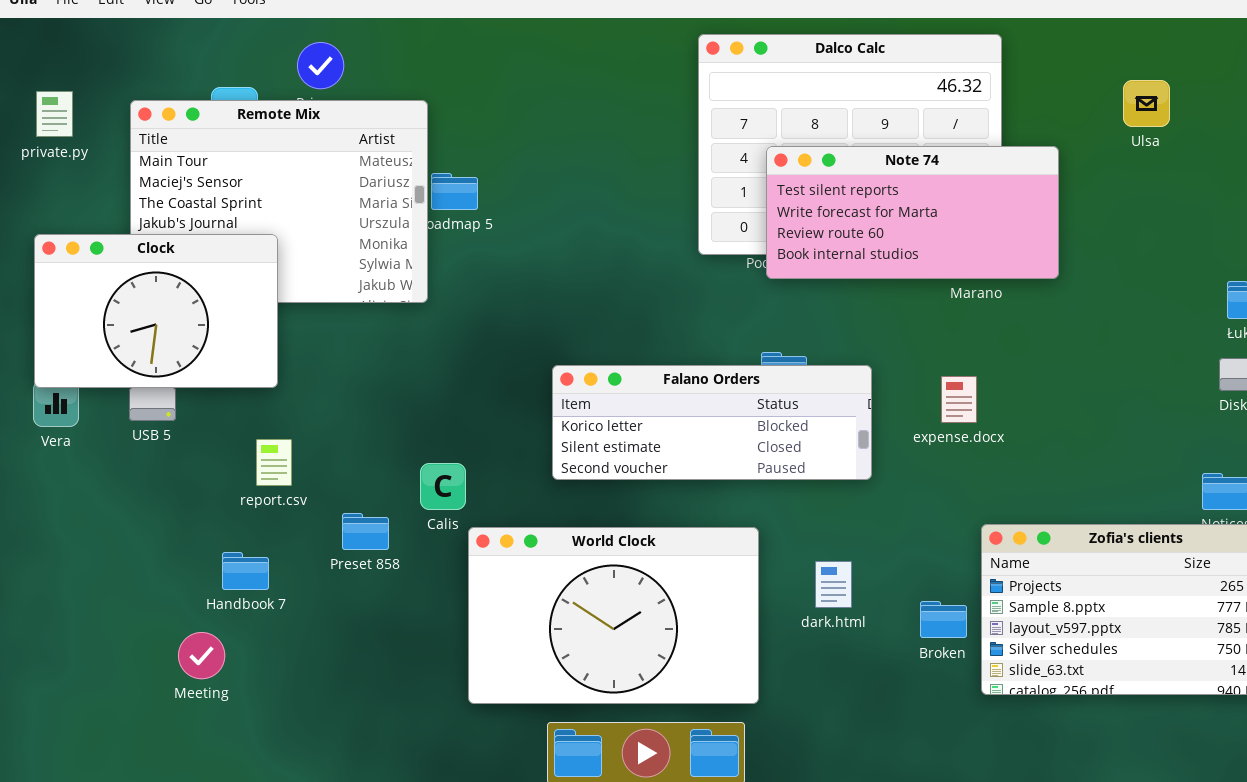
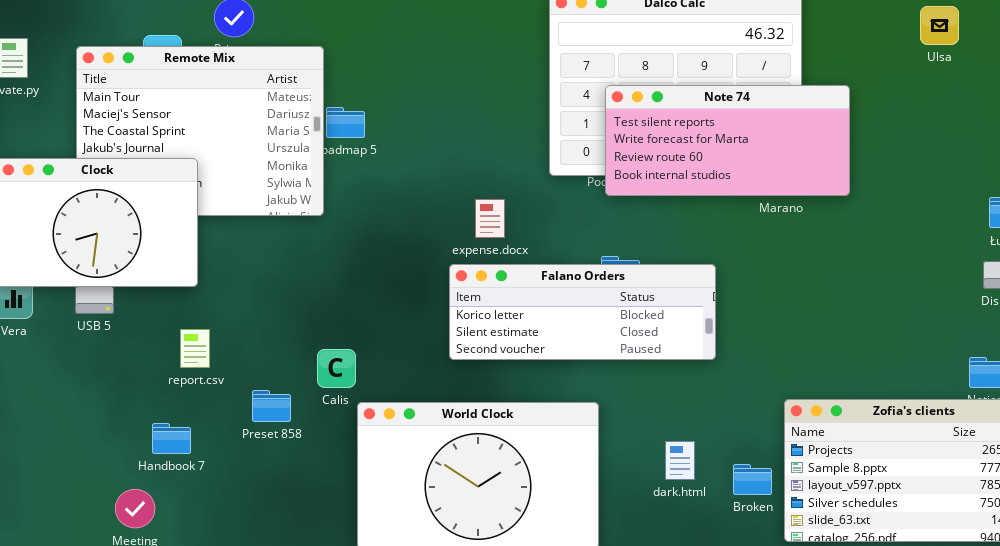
Ulsa: [1123,80,1170,127] -> [920,6,959,45], moved
Falano Orders: [552,365,872,480] -> [449,264,716,360], moved
expense.docx: [941,376,977,423] -> [475,199,505,238], moved
dark.html: [815,561,852,608] -> [665,441,695,480], moved

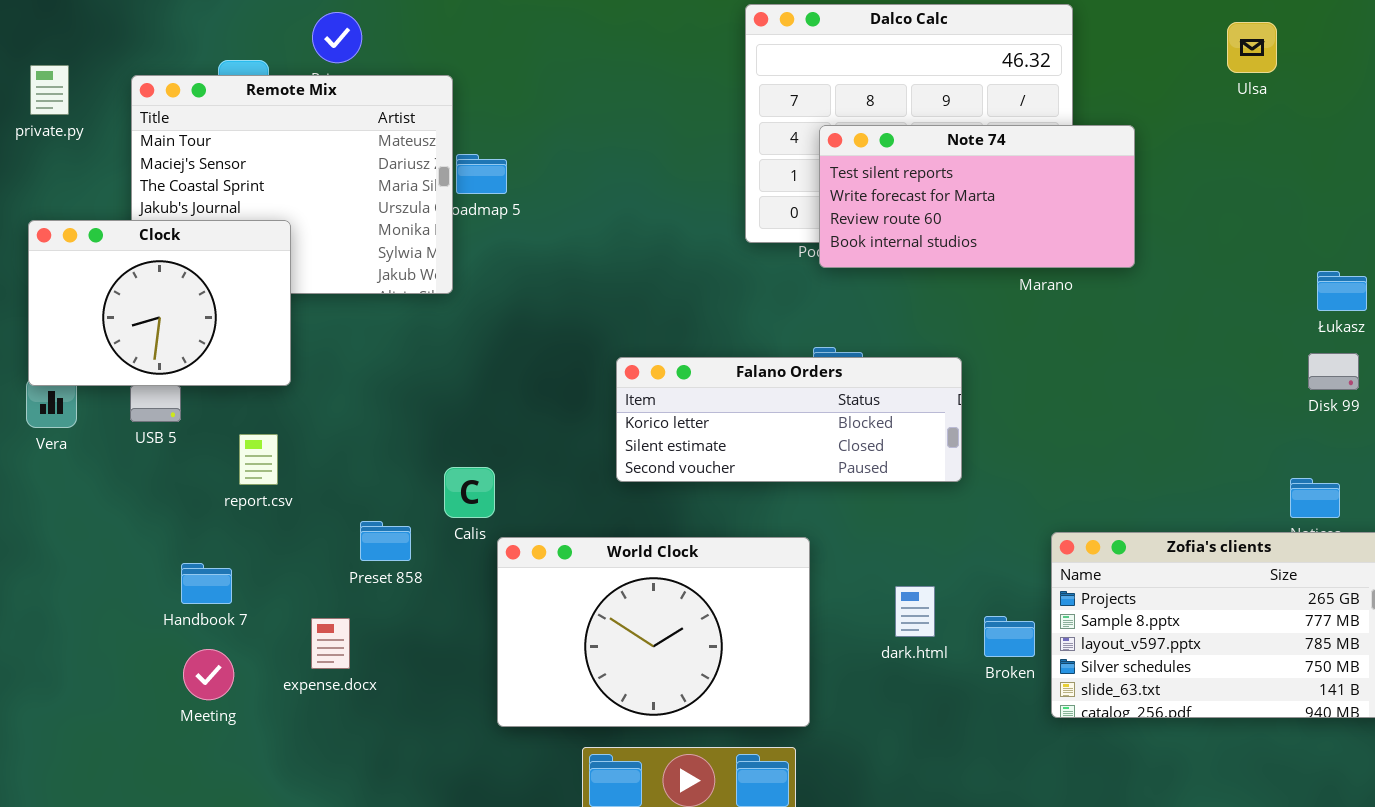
expense.docx: [475,199,505,238] -> [311,618,350,669], moved
report.csv: [180,329,210,368] -> [239,434,278,485], moved
Handbook 7: [152,423,191,454] -> [181,563,232,604], moved

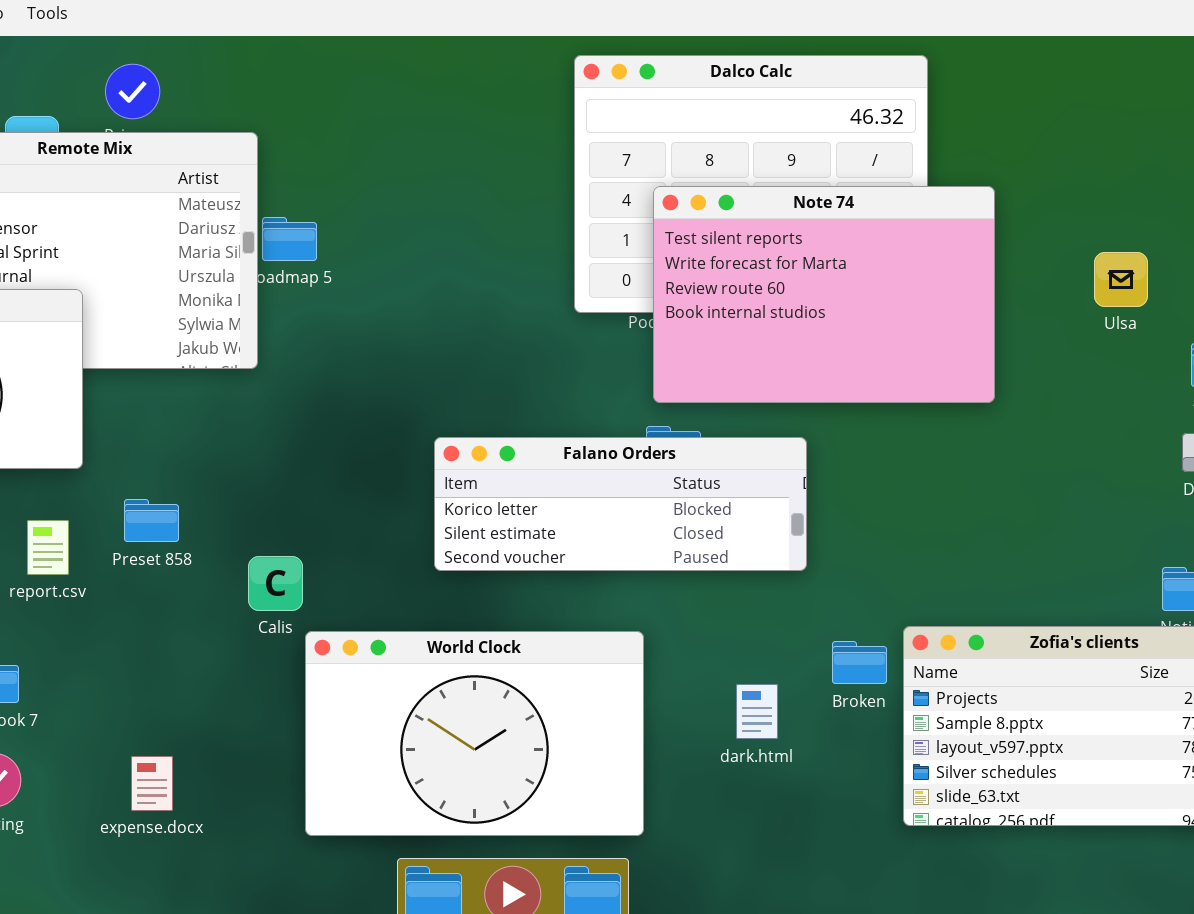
Ulsa: [1227,22,1277,73] -> [1094,252,1148,307], moved
Note 74: [819,125,1135,268] -> [653,186,995,403], resized
Preset 858: [360,521,411,561] -> [124,499,179,542], moved
Broken: [984,616,1035,657] -> [832,641,887,684], moved
expense.docx: [311,618,350,669] -> [131,756,173,811], moved

